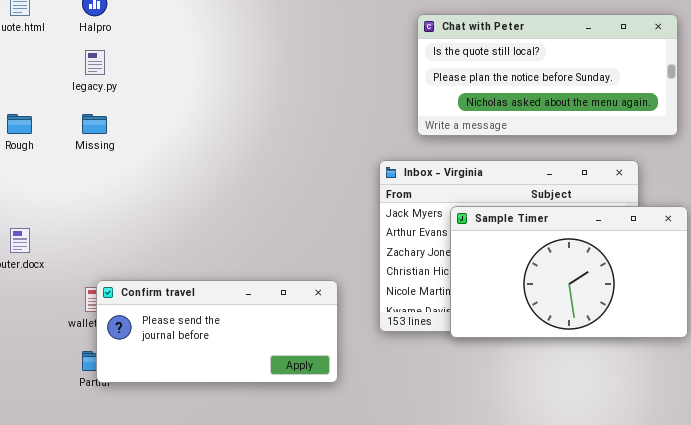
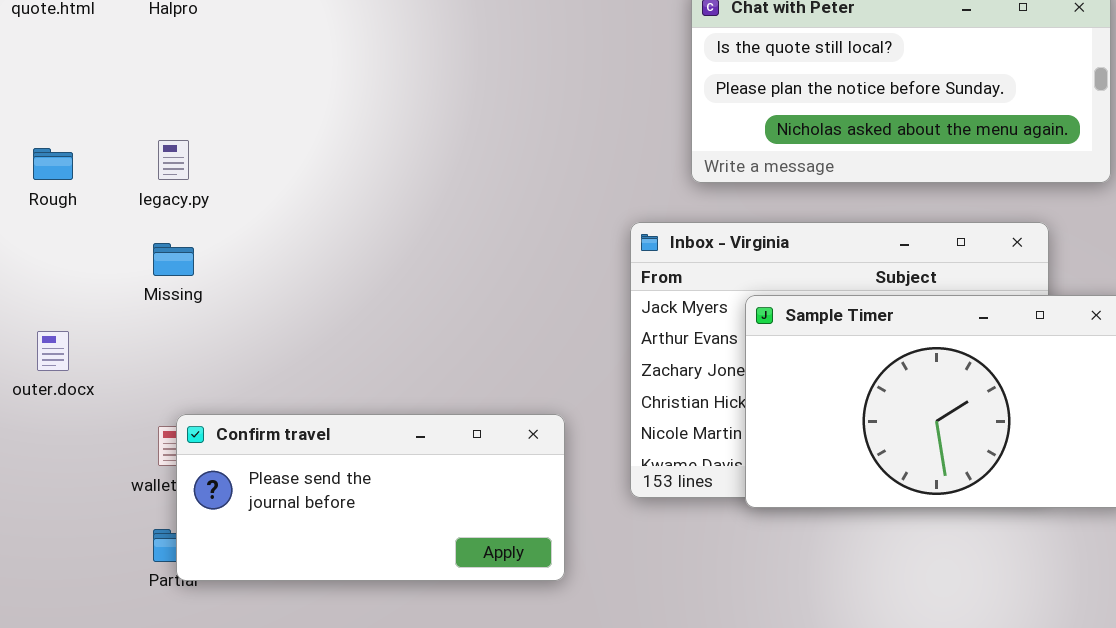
legacy.py: [85,50,105,75] -> [158,140,189,180], moved
Missing: [82,114,107,134] -> [153,243,194,276], moved

